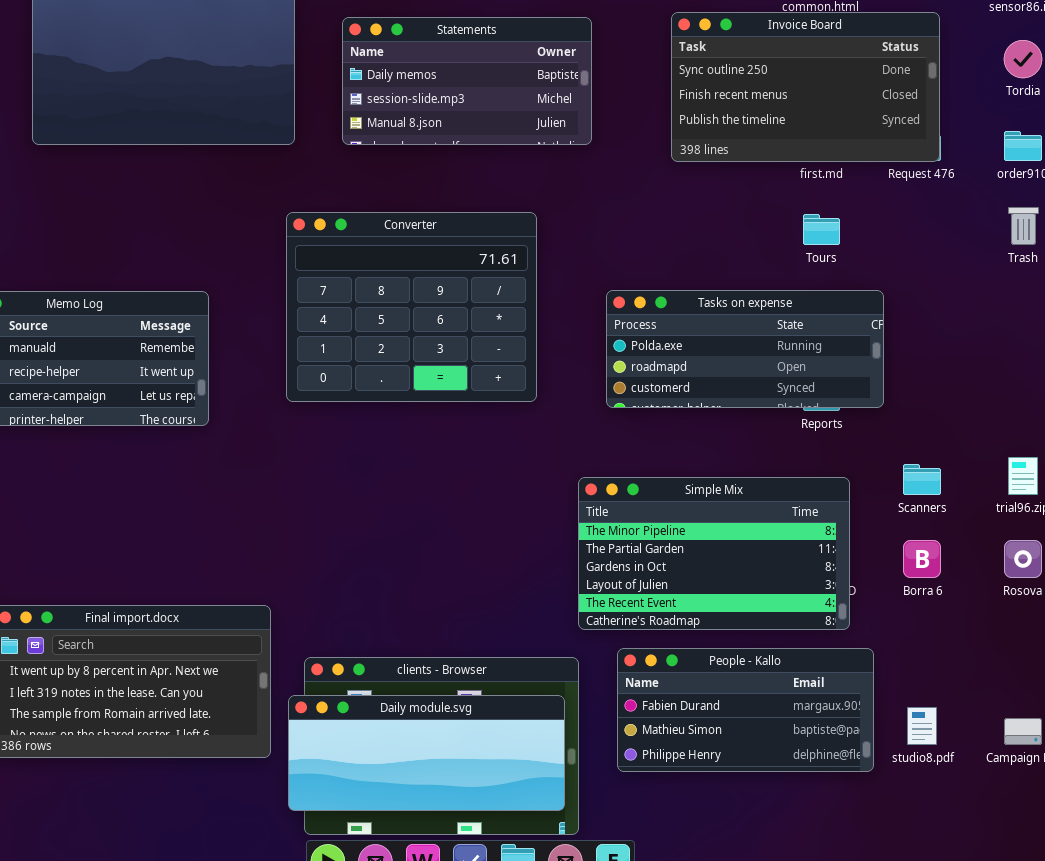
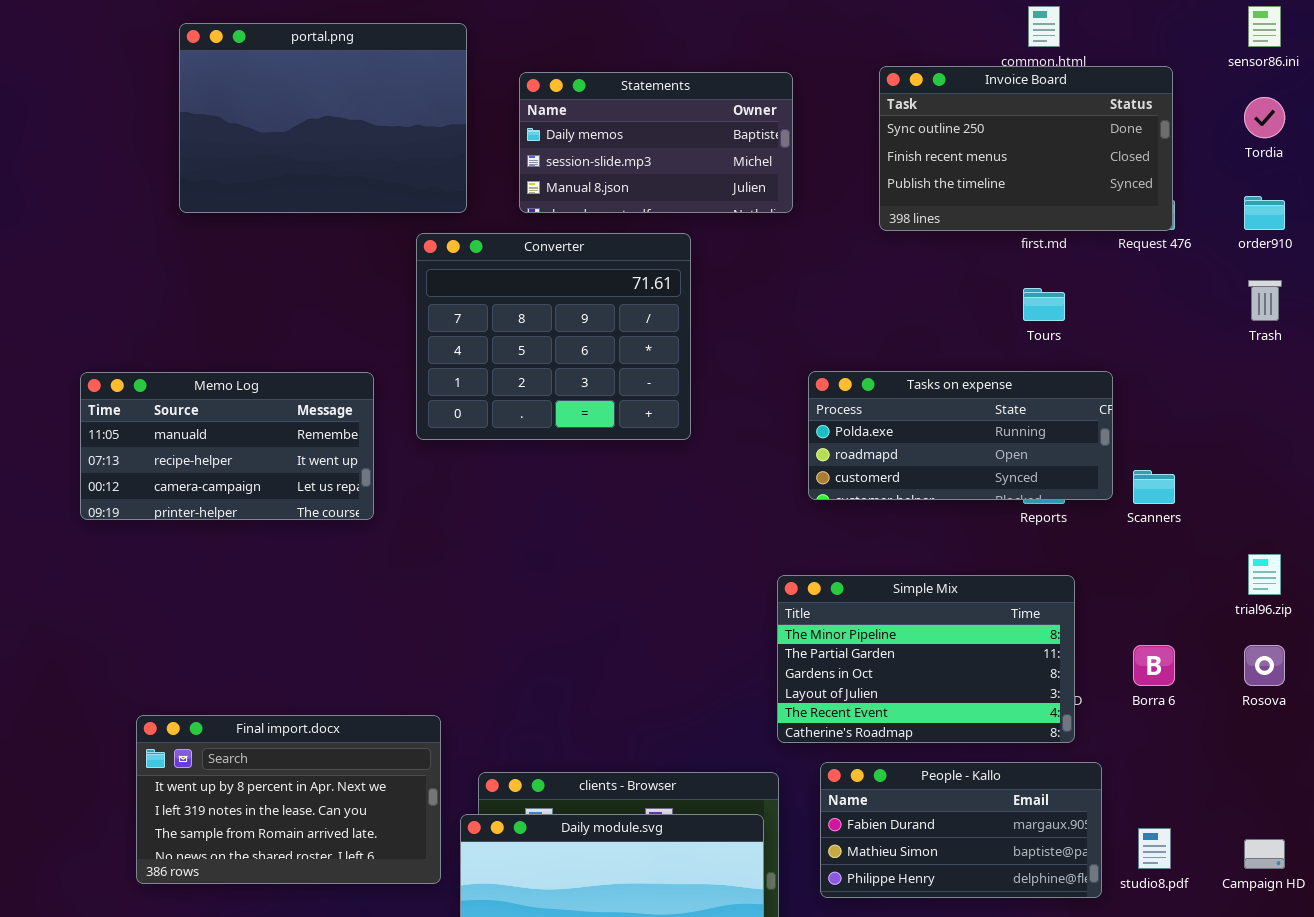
Converter: [286,212,537,402] -> [416,233,691,440], moved
Scanners: [903,464,941,495] -> [1133,470,1175,504], moved

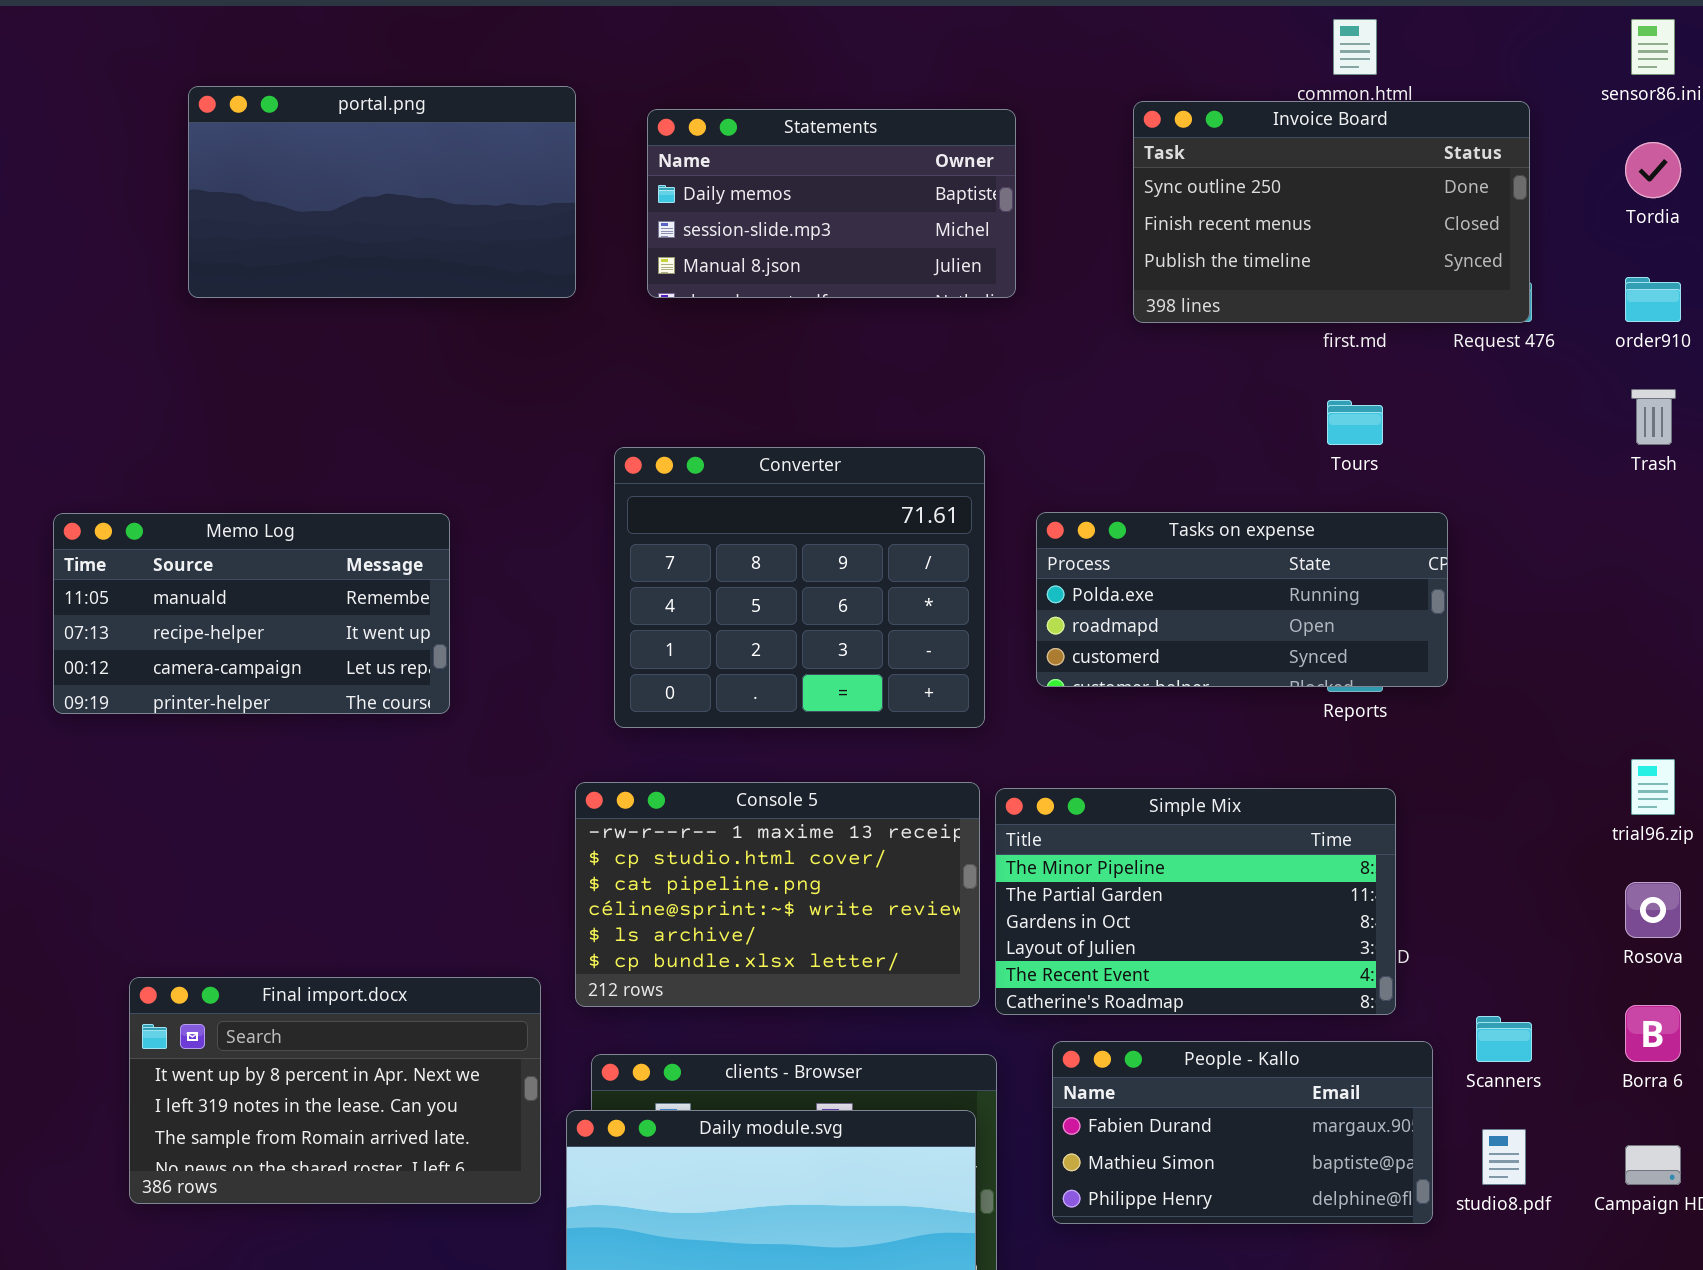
portal.png: [179,23,467,213] -> [188,86,576,298], resized
Converter: [416,233,691,440] -> [614,447,985,728], moved
Scanners: [1133,470,1175,504] -> [1476,1016,1532,1062], moved
Console 5: none -> [575,782,980,1007], opened
Borra 6: [1133,645,1175,686] -> [1625,1005,1681,1062], moved

